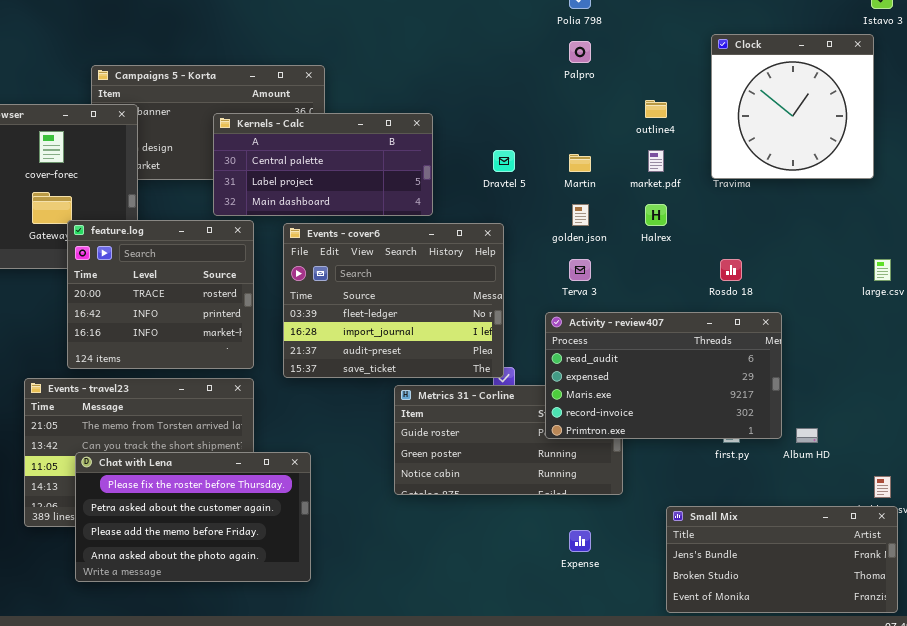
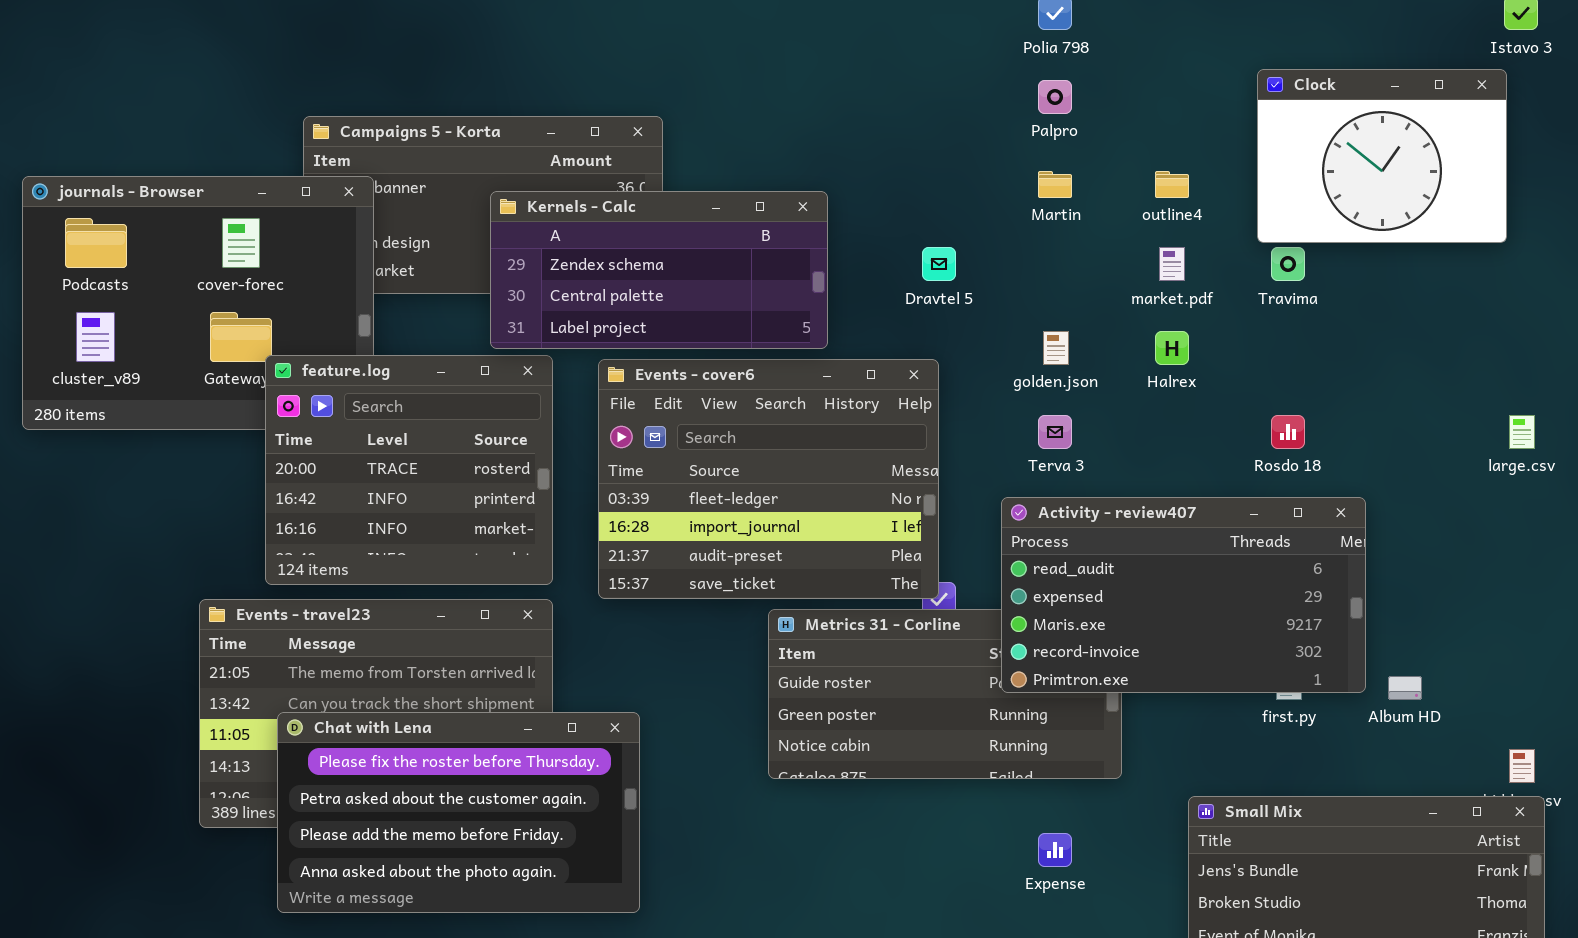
Clock: [711,34,874,179] -> [1257,69,1507,243], resized
Kernels - Calc: [213,113,433,216] -> [490,191,828,349], scrolled up 1 row
Martin: [569,154,591,172] -> [1038,171,1072,198], moved

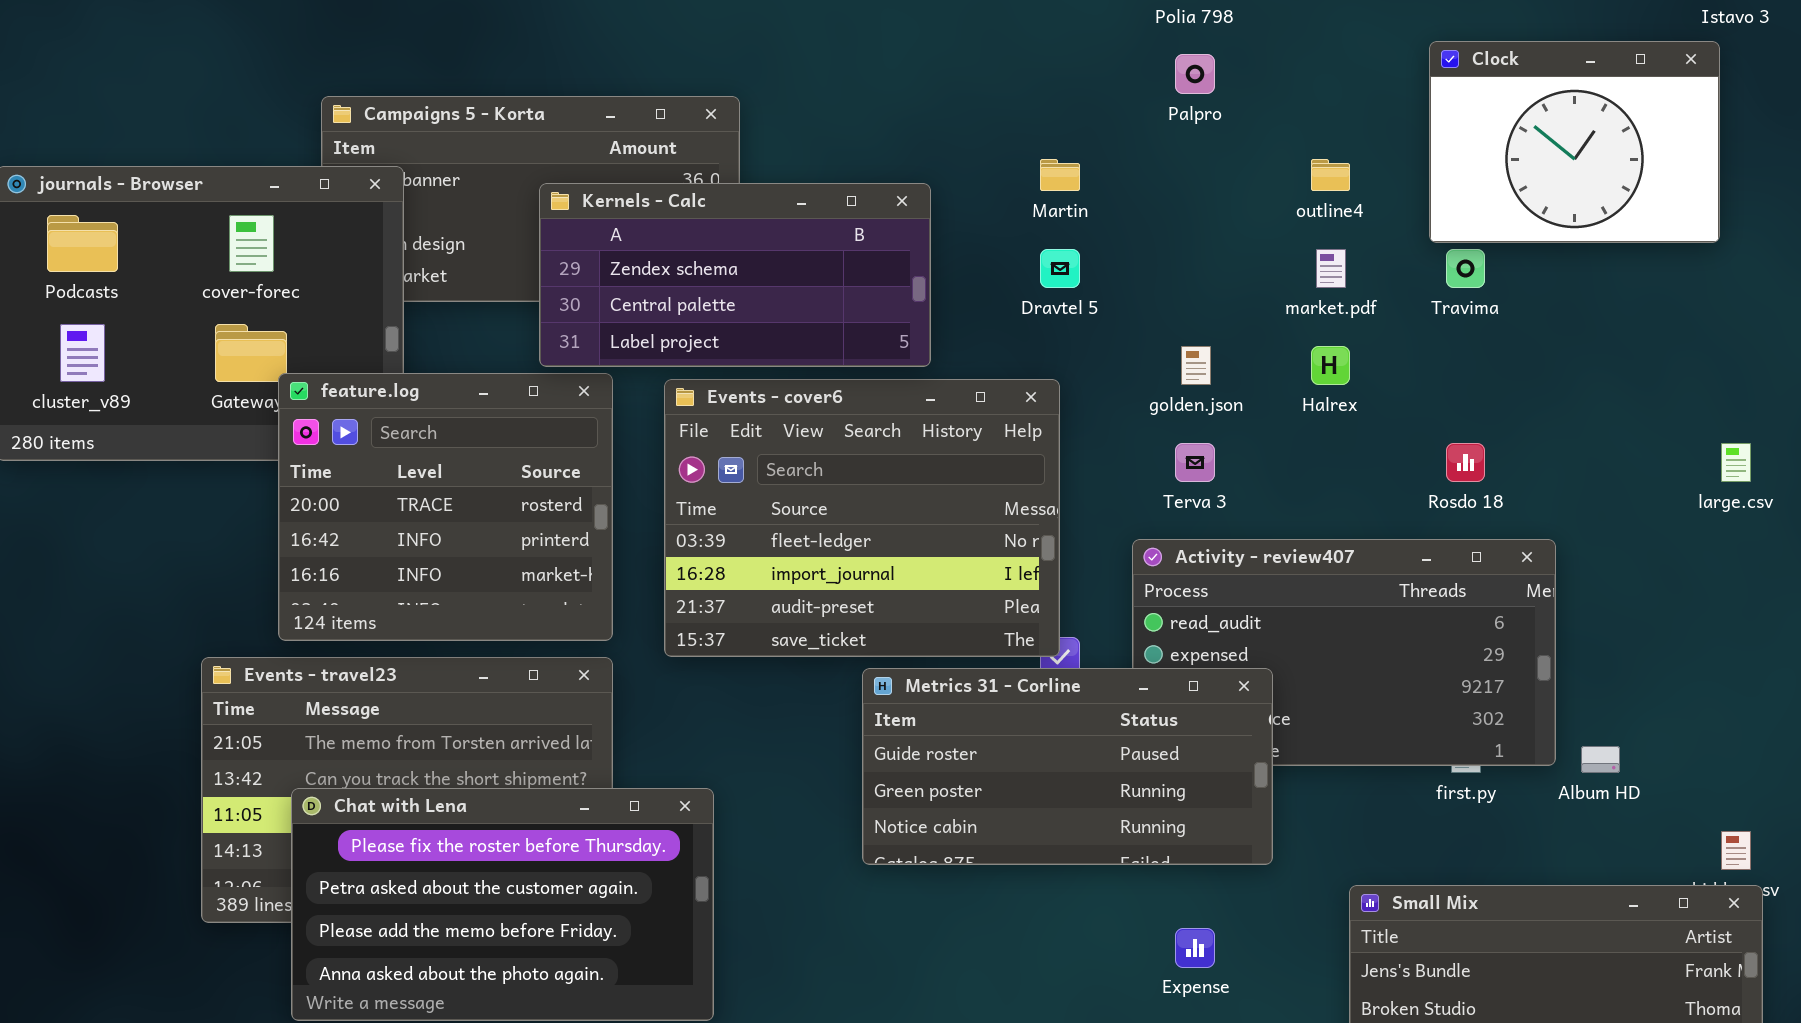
Martin: [1038,171,1072,198] -> [1040,159,1080,191], moved
Metrics 31 - Corline: [768,609,1122,779] -> [862,668,1273,865], raised

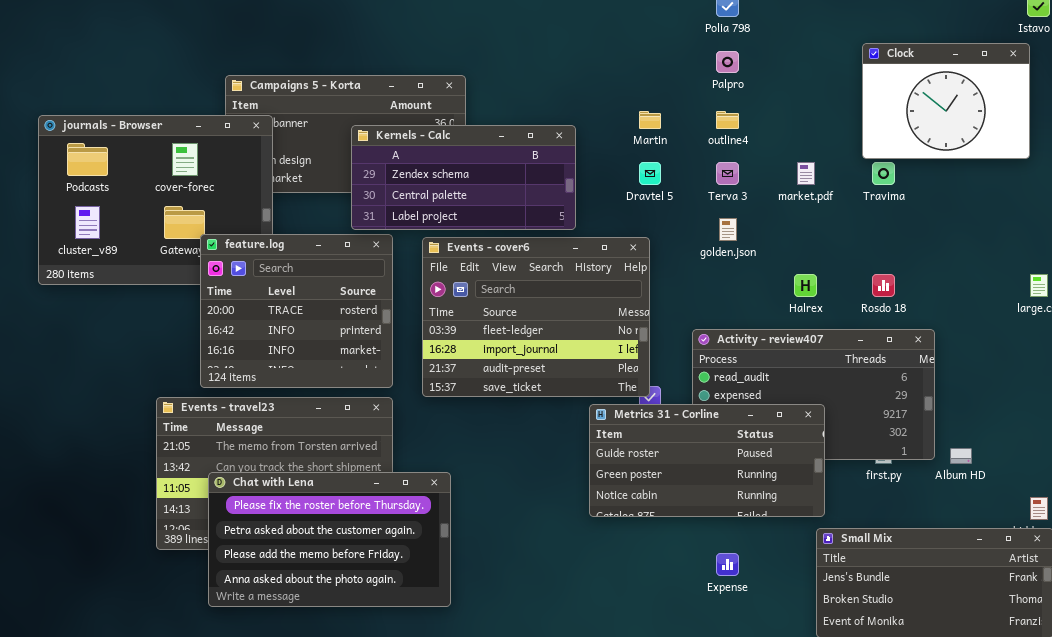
outline4: [1311,159,1350,191] -> [716,111,739,129], moved
Halrex: [1311,346,1350,385] -> [794,274,817,297], moved
Terva 3: [1175,443,1215,482] -> [716,162,739,185], moved
Metrics 31 - Corline: [862,668,1273,865] -> [589,404,825,517], moved

